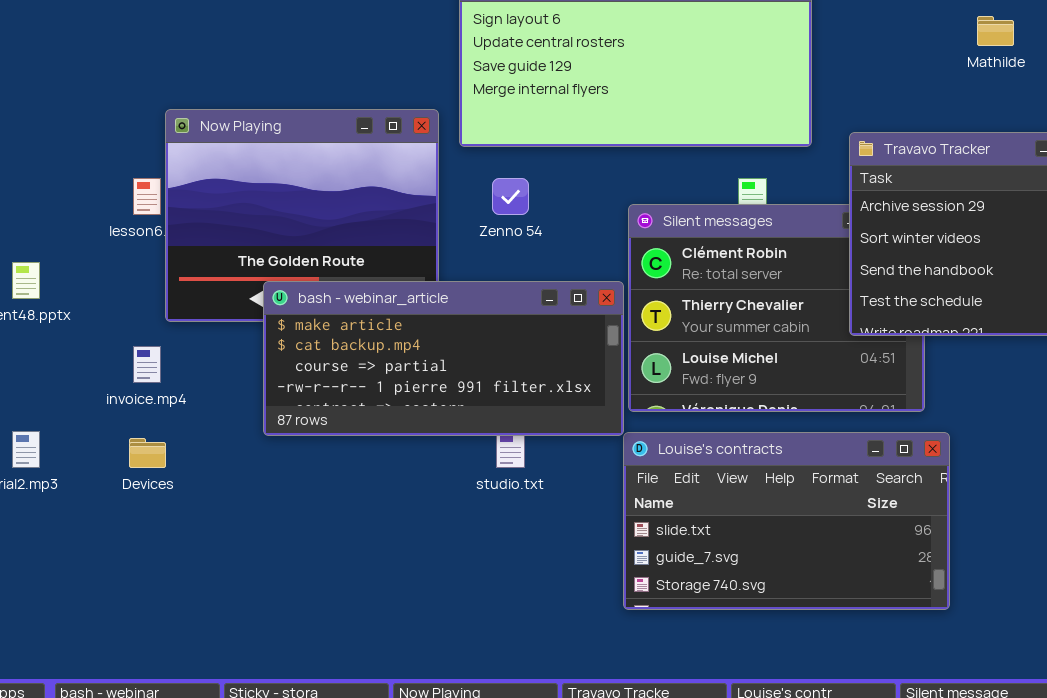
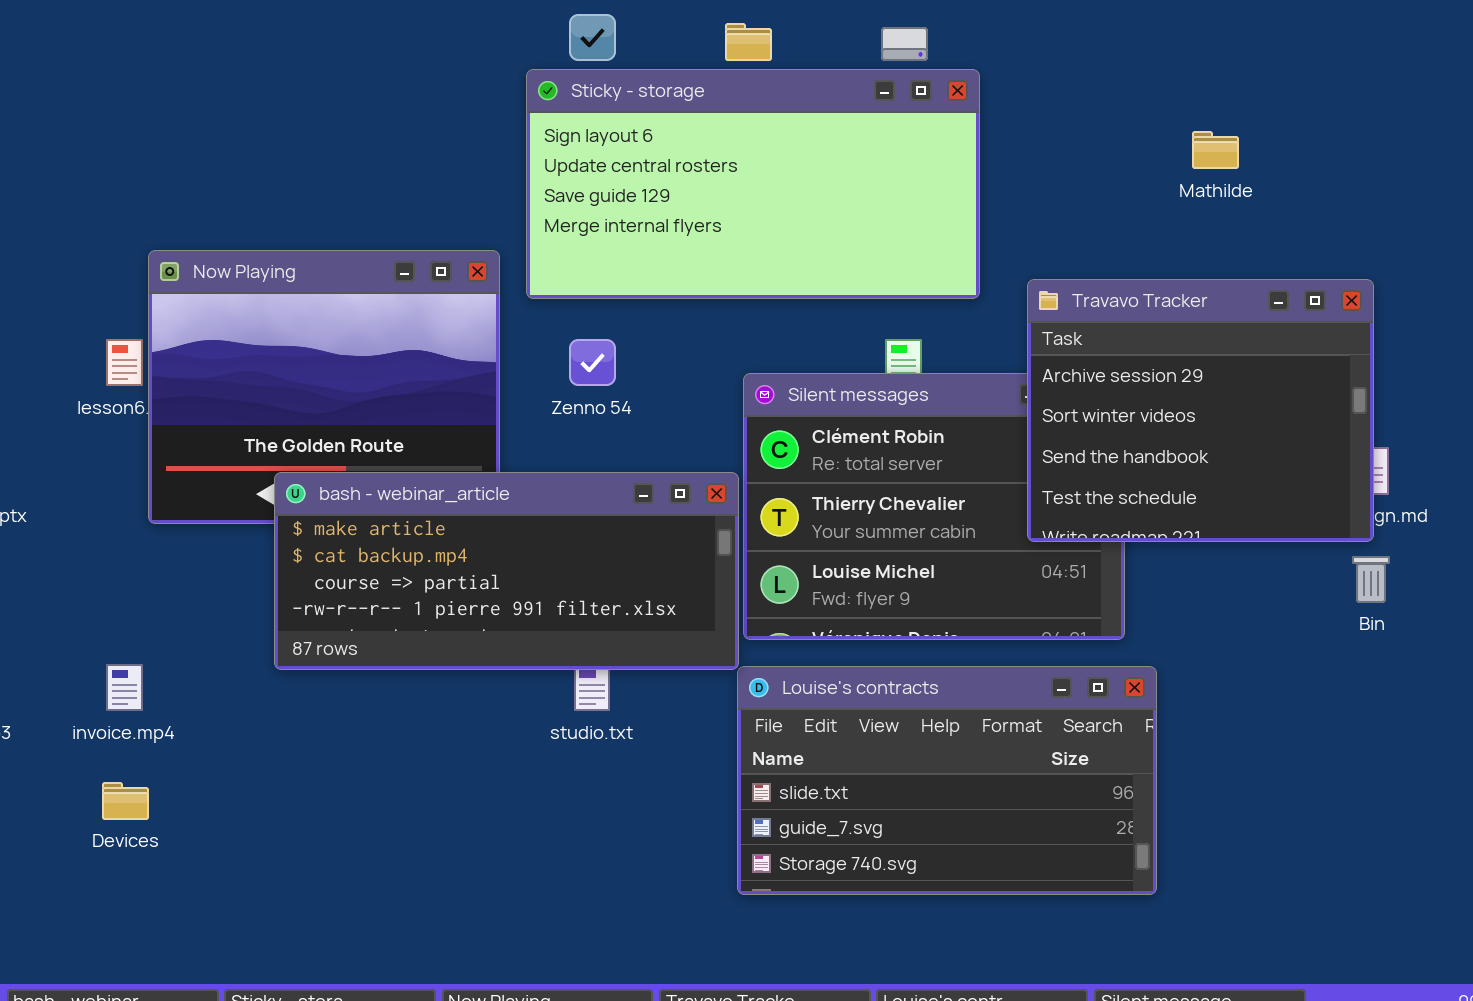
invoice.mp4: [133,346,161,383] -> [106,664,143,711], moved
Devices: [129,438,166,468] -> [102,782,149,820], moved

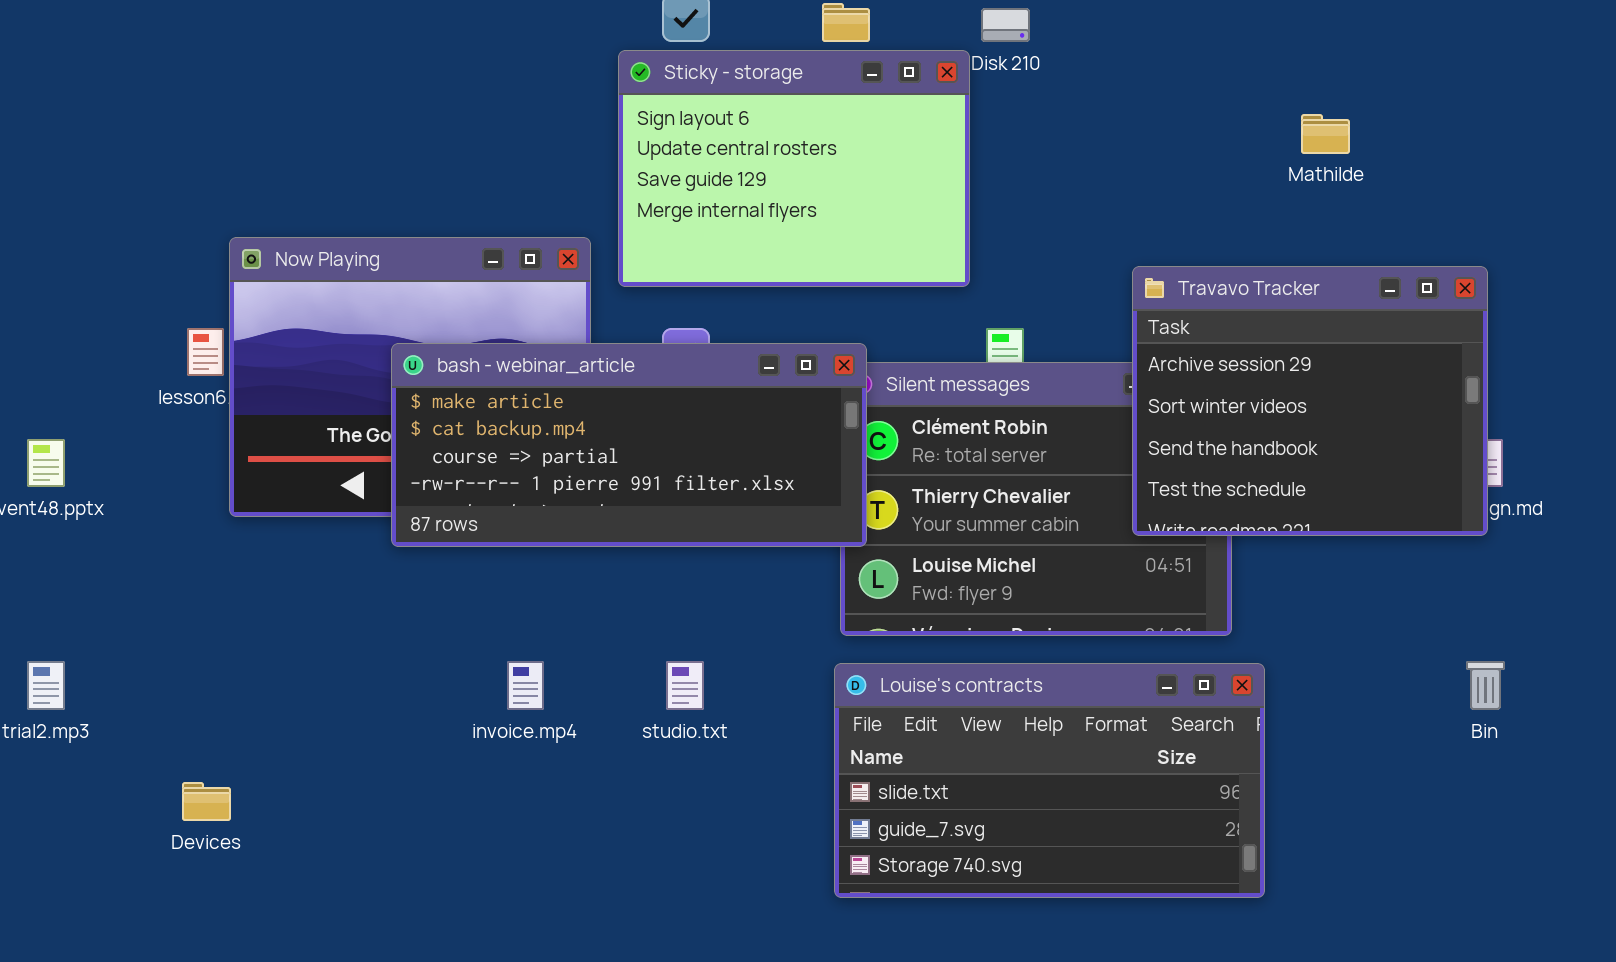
Sticky - storage: [526,69,980,299] -> [618,50,970,287], resized
bash - webinar_article: [274,472,739,670] -> [391,343,867,547], moved
Bin: [1352,556,1390,603] -> [1466,661,1505,710], moved
invoice.mp4: [106,664,143,711] -> [507,661,544,710], moved

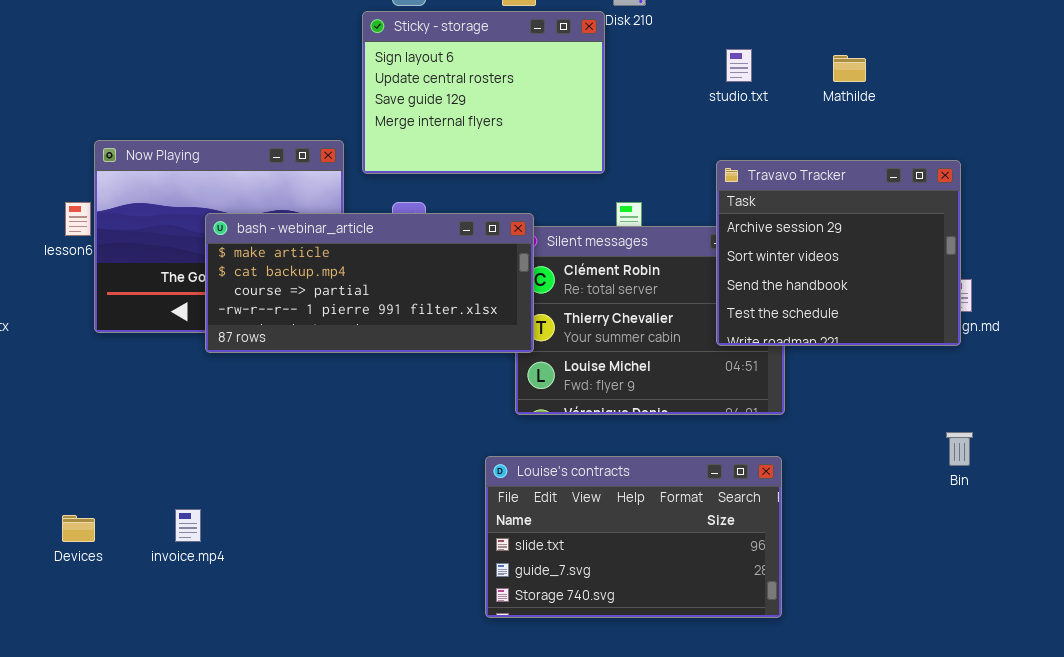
invoice.mp4: [507,661,544,710] -> [175,509,201,542], moved
studio.txt: [666,661,704,710] -> [726,49,752,82], moved
Louise's contracts: [834,663,1265,898] -> [485,456,782,618], moved

